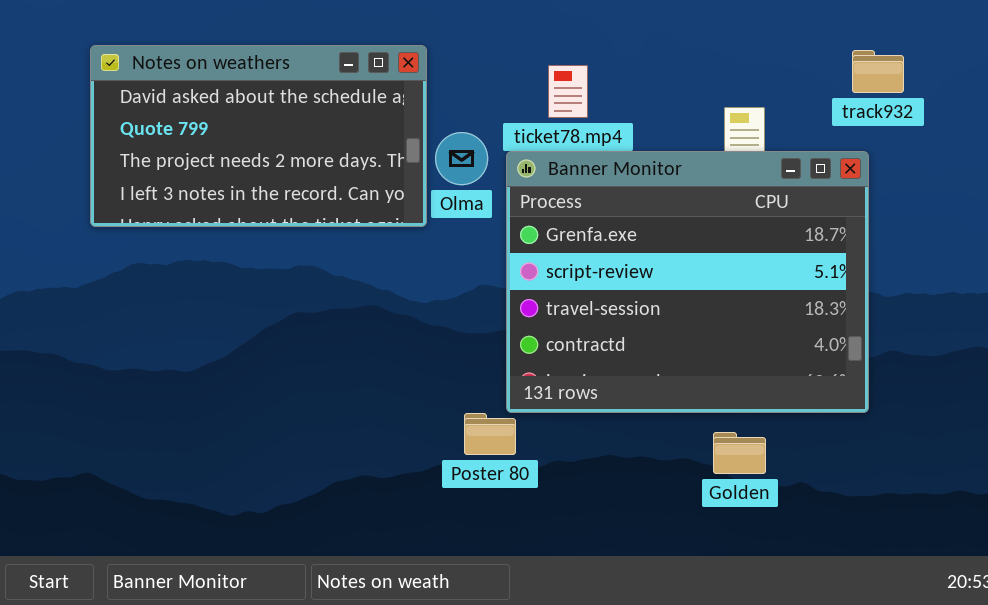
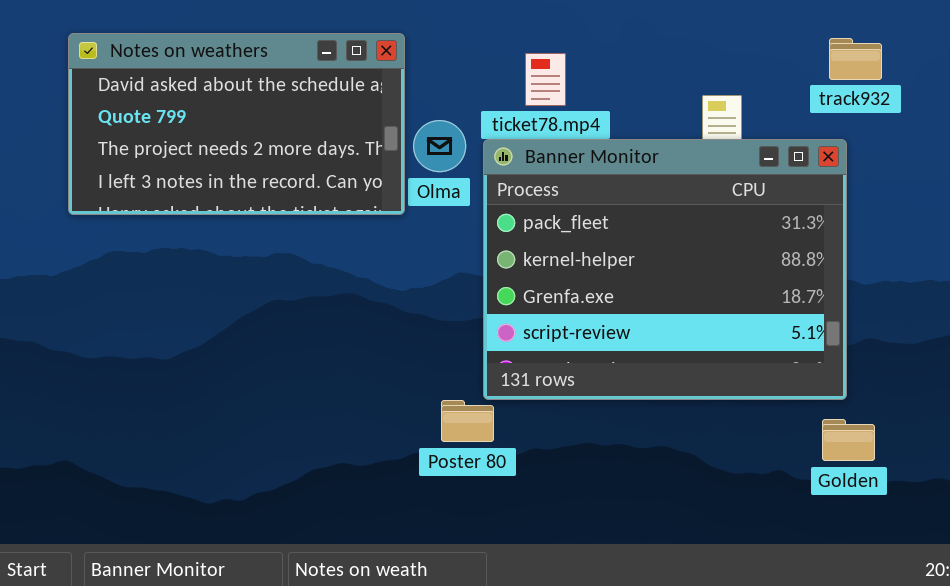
Banner Monitor: [506,151,869,413] -> [483,139,847,400], scrolled up 2 rows
Golden: [713,432,766,474] -> [822,419,875,461], moved

